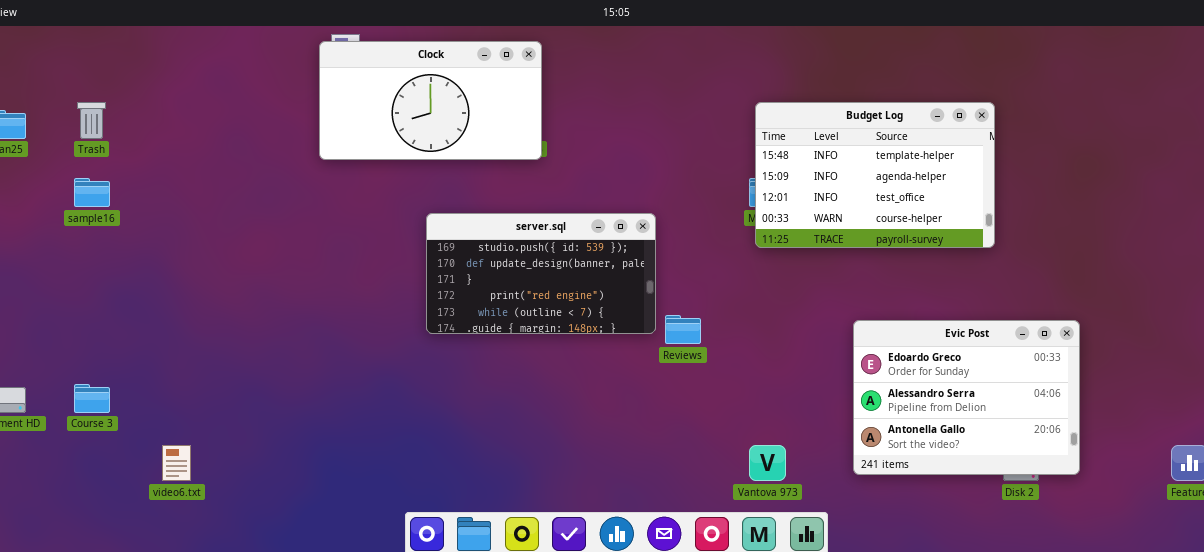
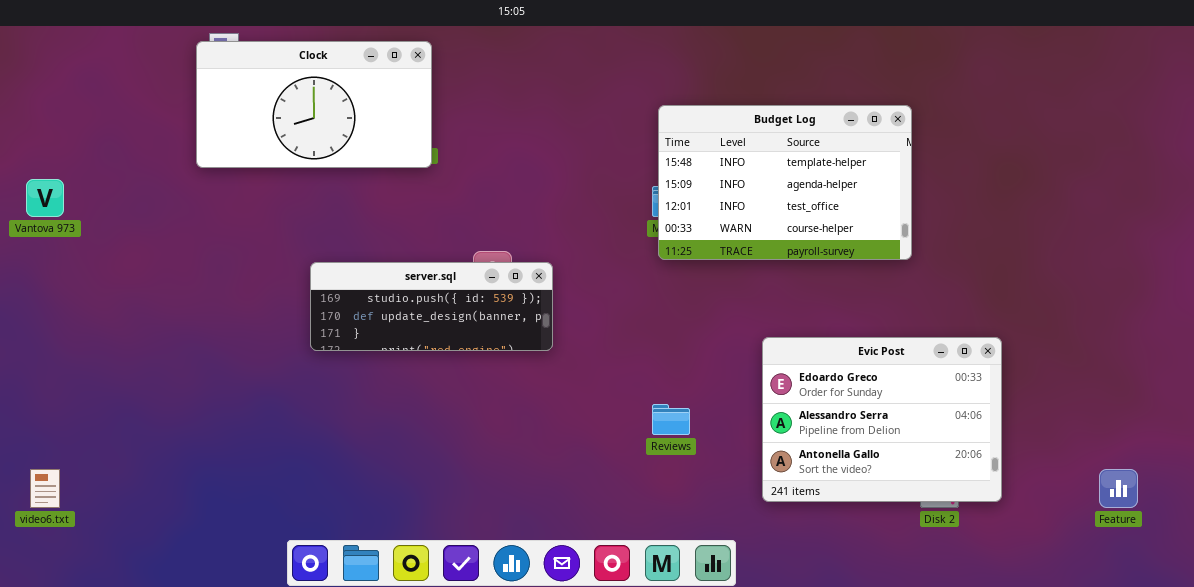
server.sql: [426,213,656,334] -> [310,262,553,351], resized
Reviews: [665,315,701,344] -> [652,404,690,435], moved
Vantova 973: [749,445,786,481] -> [26,179,64,217], moved

